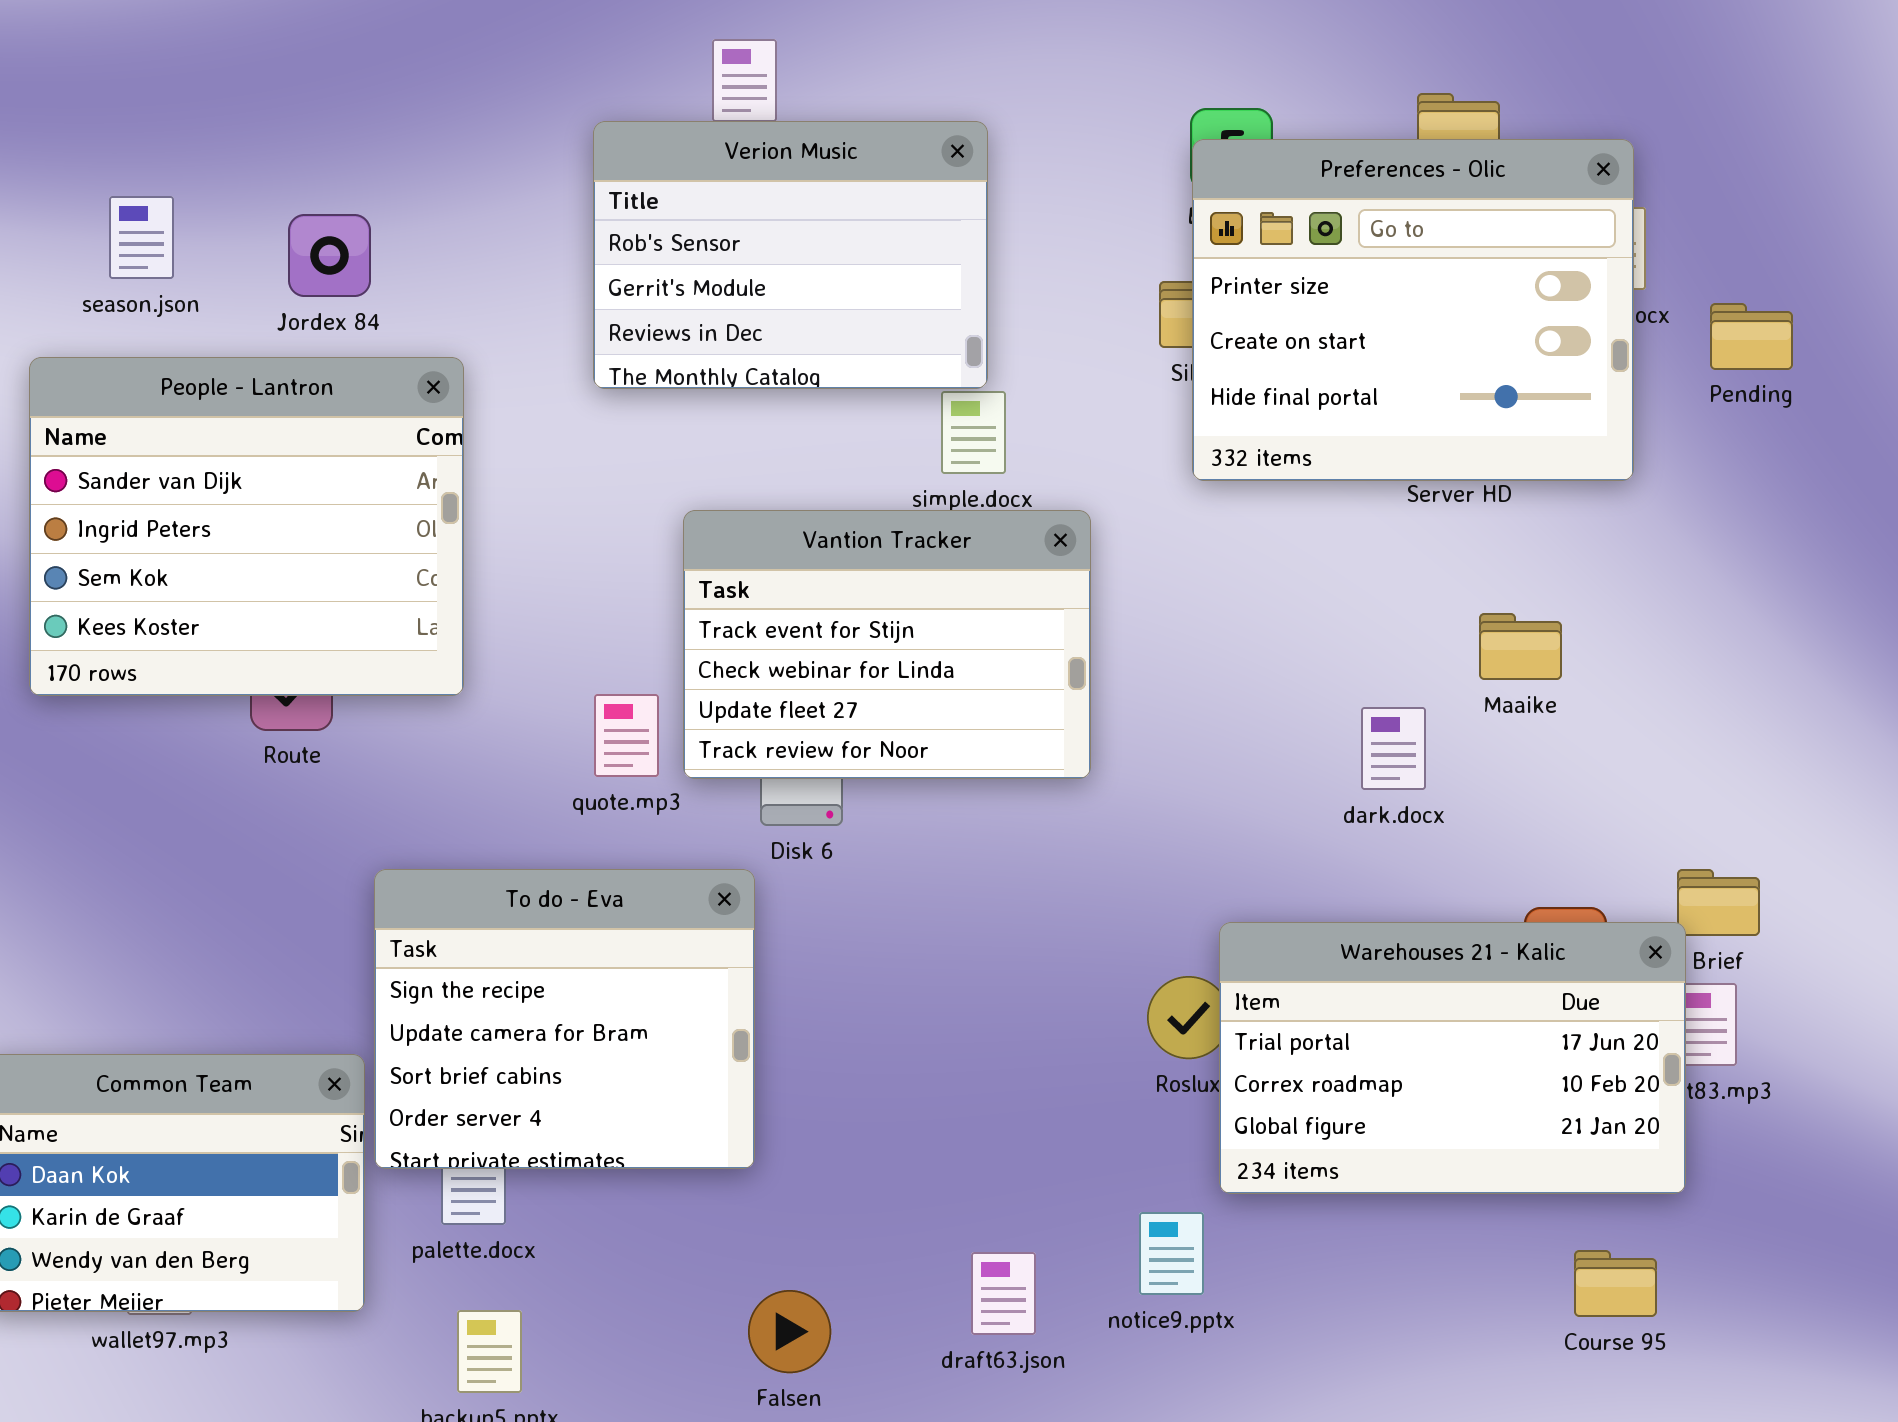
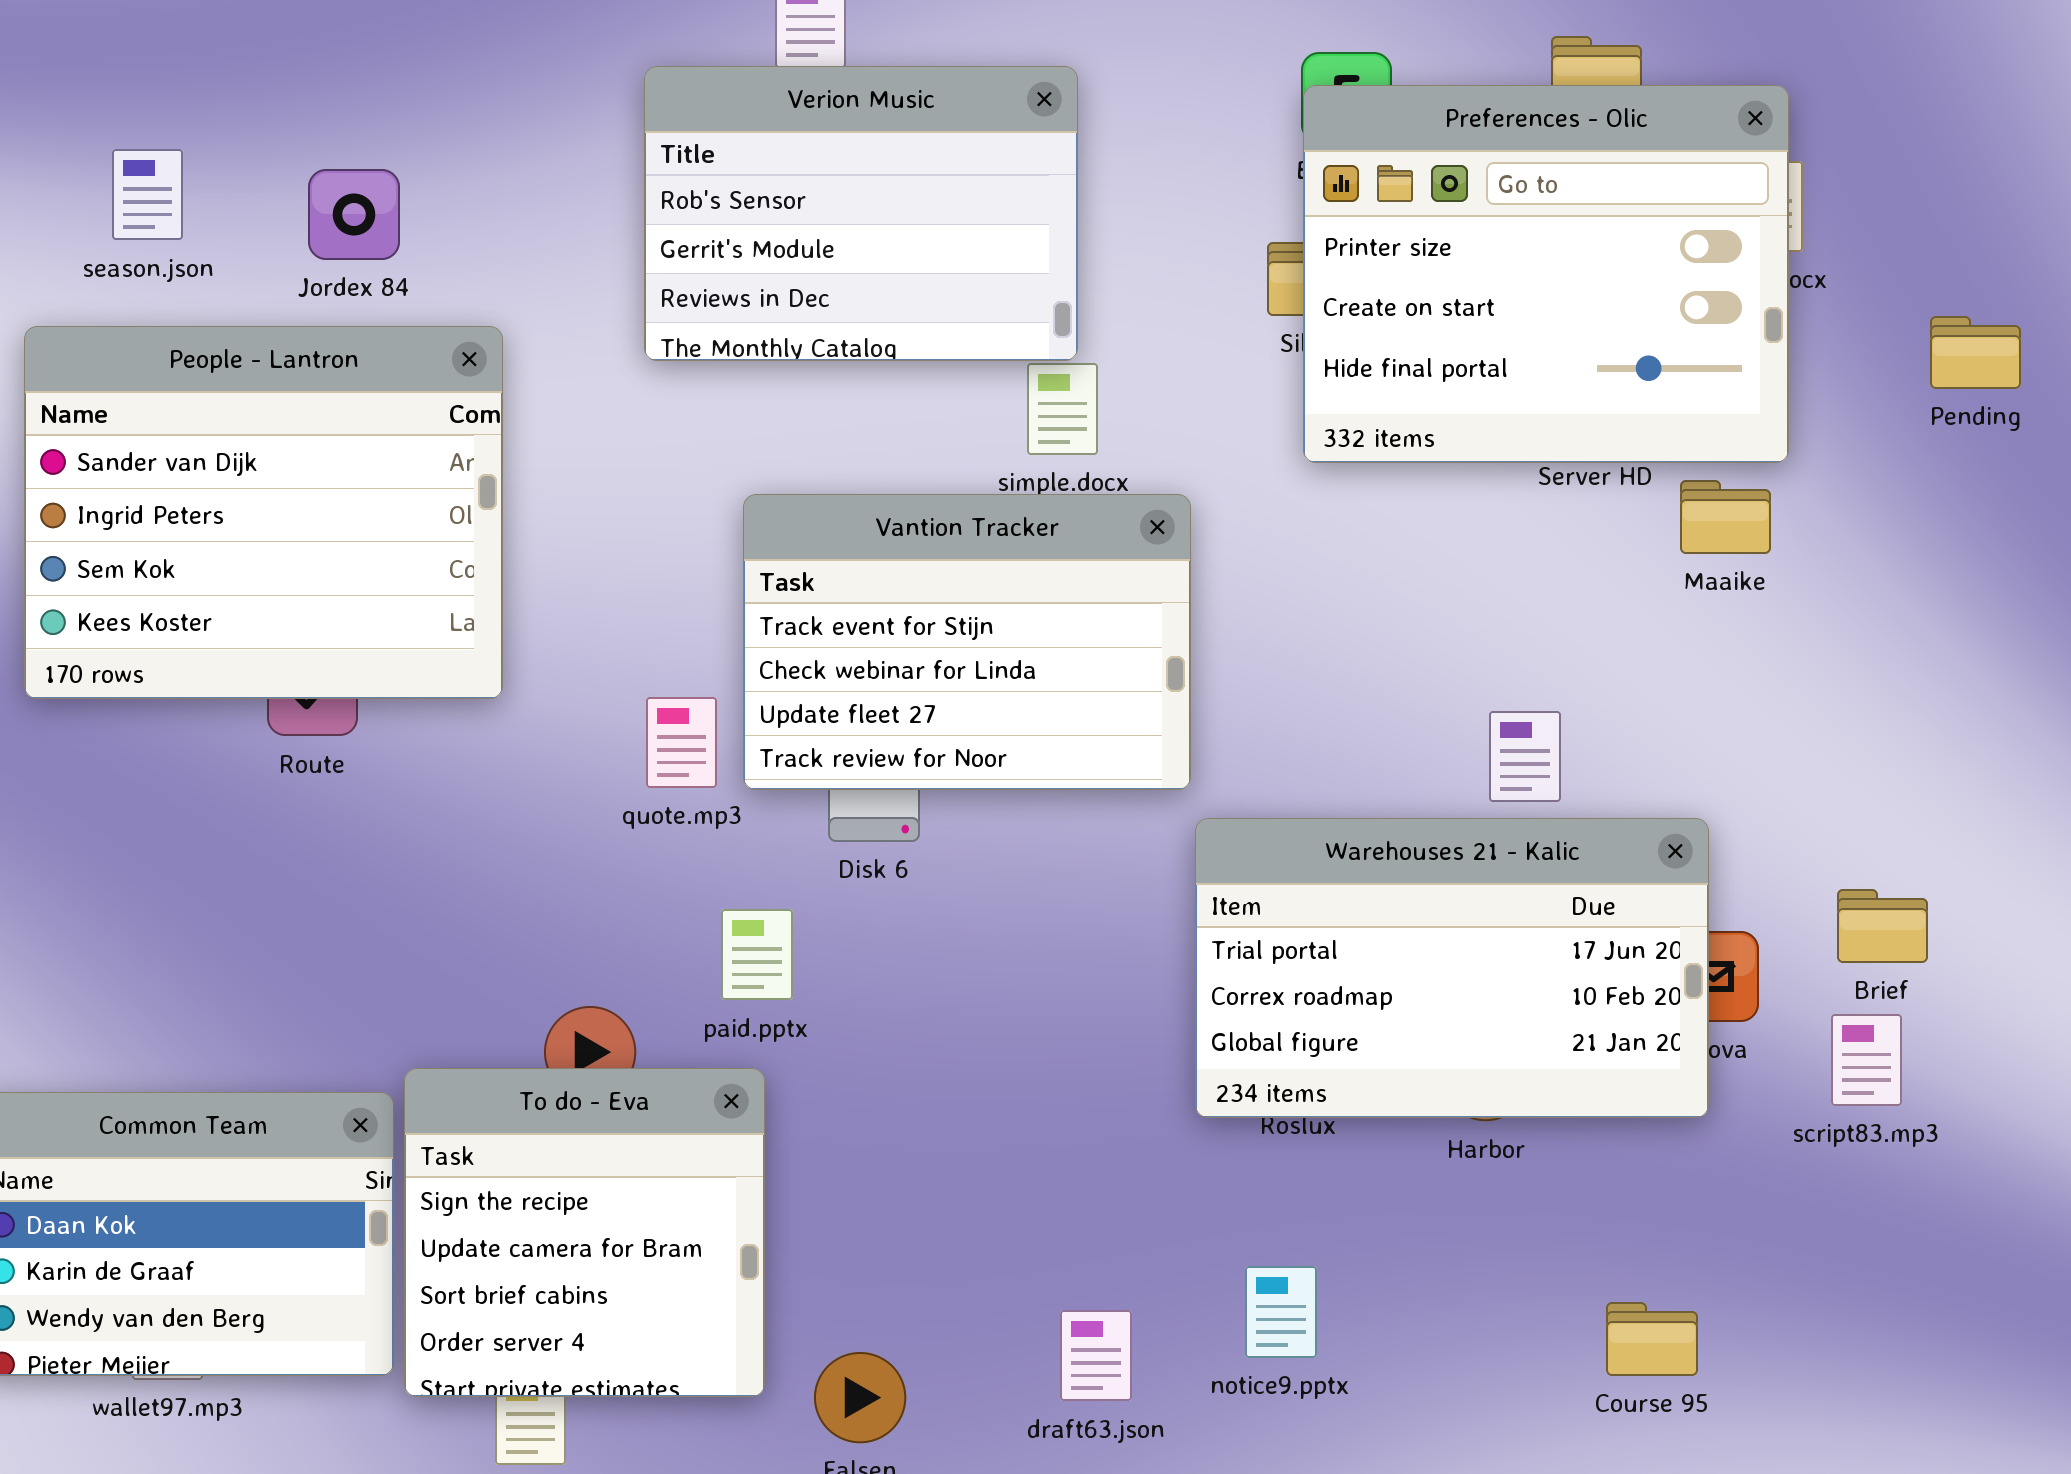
Pending: [1710,303,1793,370] -> [1930,316,2021,389], moved
Maaike: [1479,613,1562,680] -> [1680,480,1771,554], moved
To do - Eva: [374,869,755,1169] -> [404,1068,765,1397], moved, resized
Warehouses 21 - Kalic: [1219,922,1686,1194] -> [1195,818,1709,1118], moved
Course 95: [1574,1250,1657,1317] -> [1606,1302,1698,1376], moved

